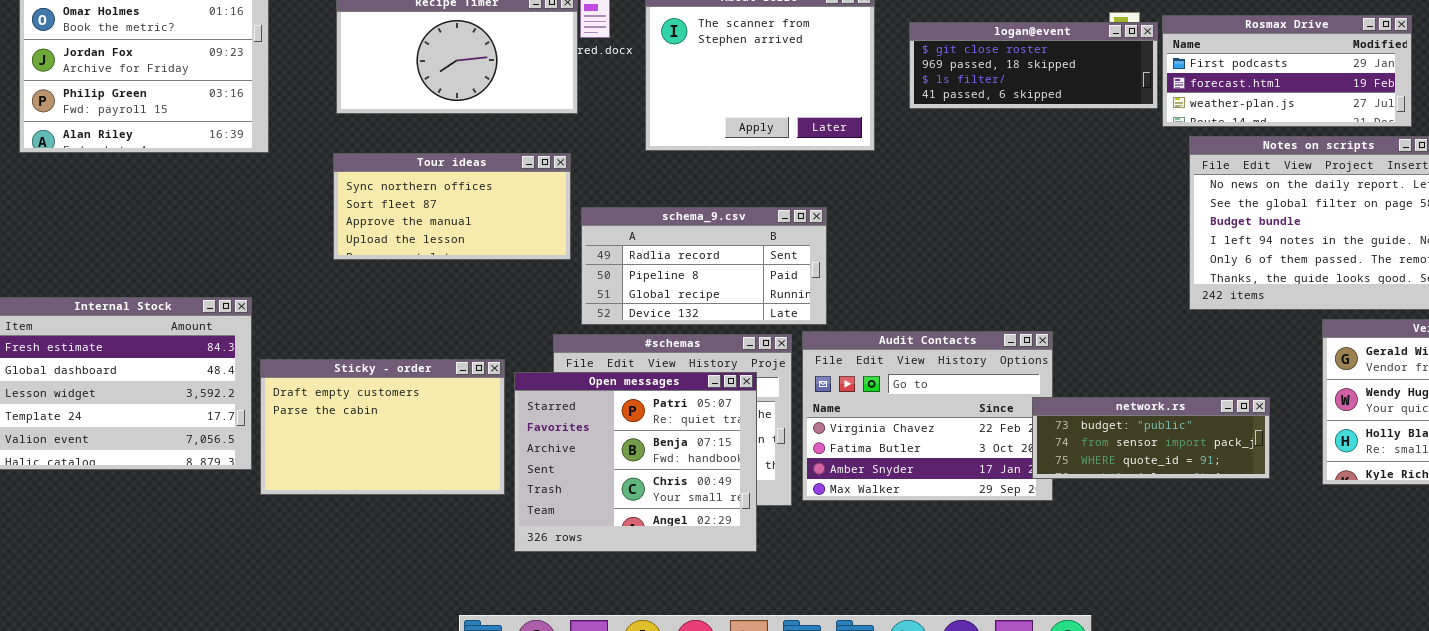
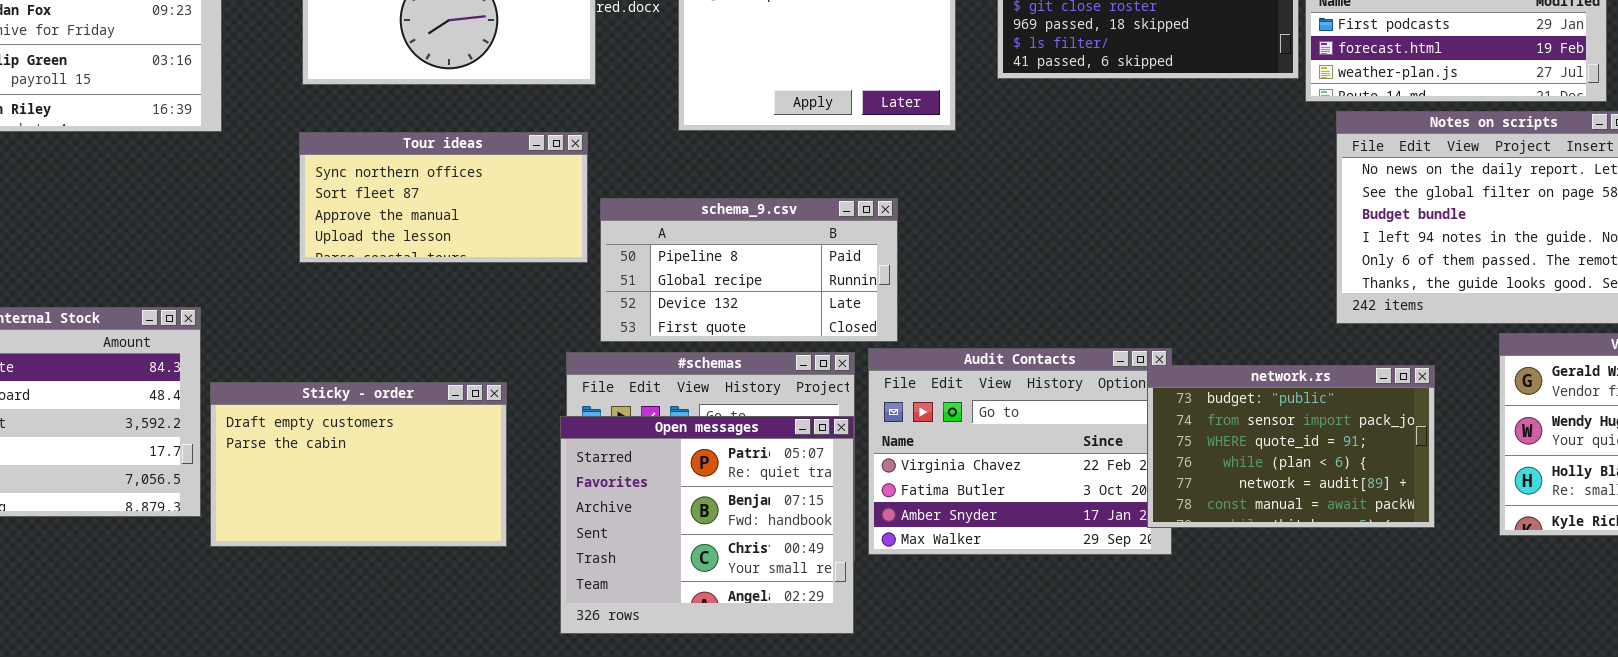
schema_9.csv: [581,207,827,325] -> [600,198,898,342], scrolled down 1 row
Open messages: [514,372,757,552] -> [560,416,854,634], moved
network.rs: [1032,397,1270,479] -> [1147,365,1435,528], resized

